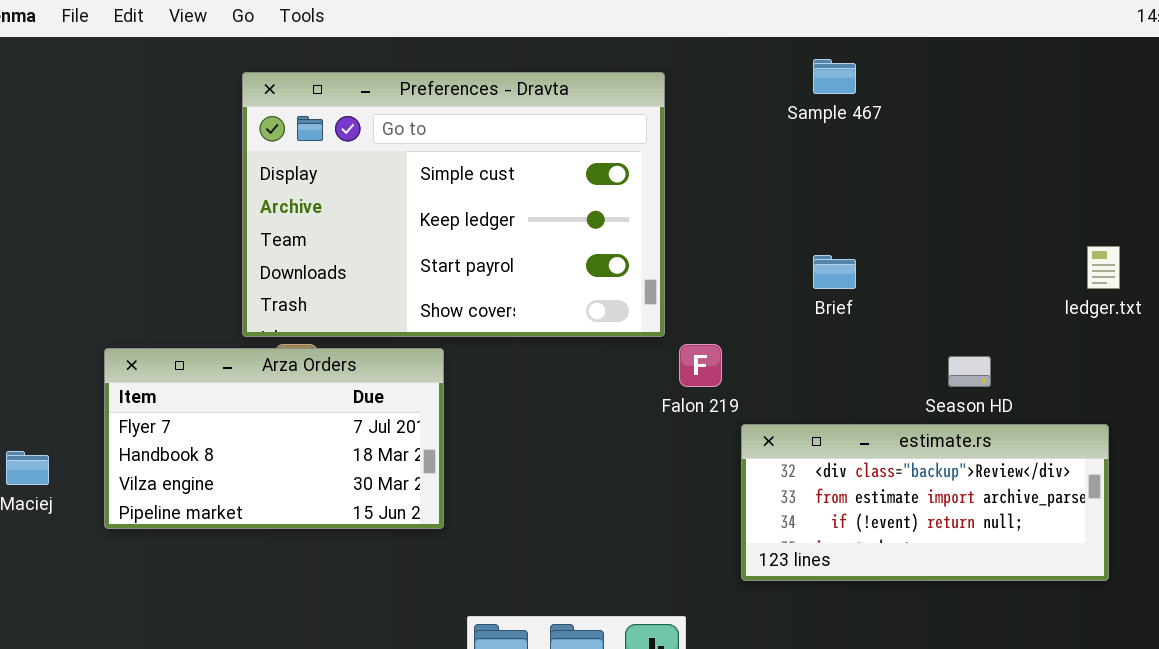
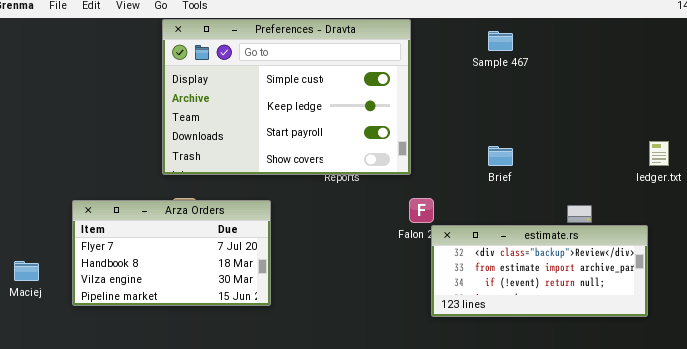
Preferences - Dravta: [242,72,665,337] -> [162,19,411,175], moved
estimate.rs: [741,424,1109,581] -> [431,225,648,317], moved

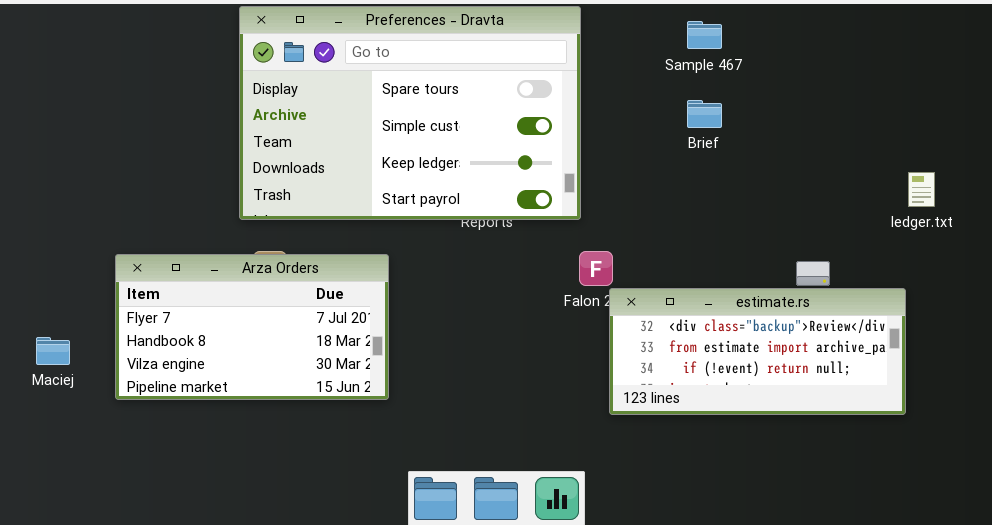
Preferences - Dravta: [162,19,411,175] -> [239,6,581,220], scrolled up 1 row
Brief: [488,146,513,166] -> [687,100,722,128], moved

